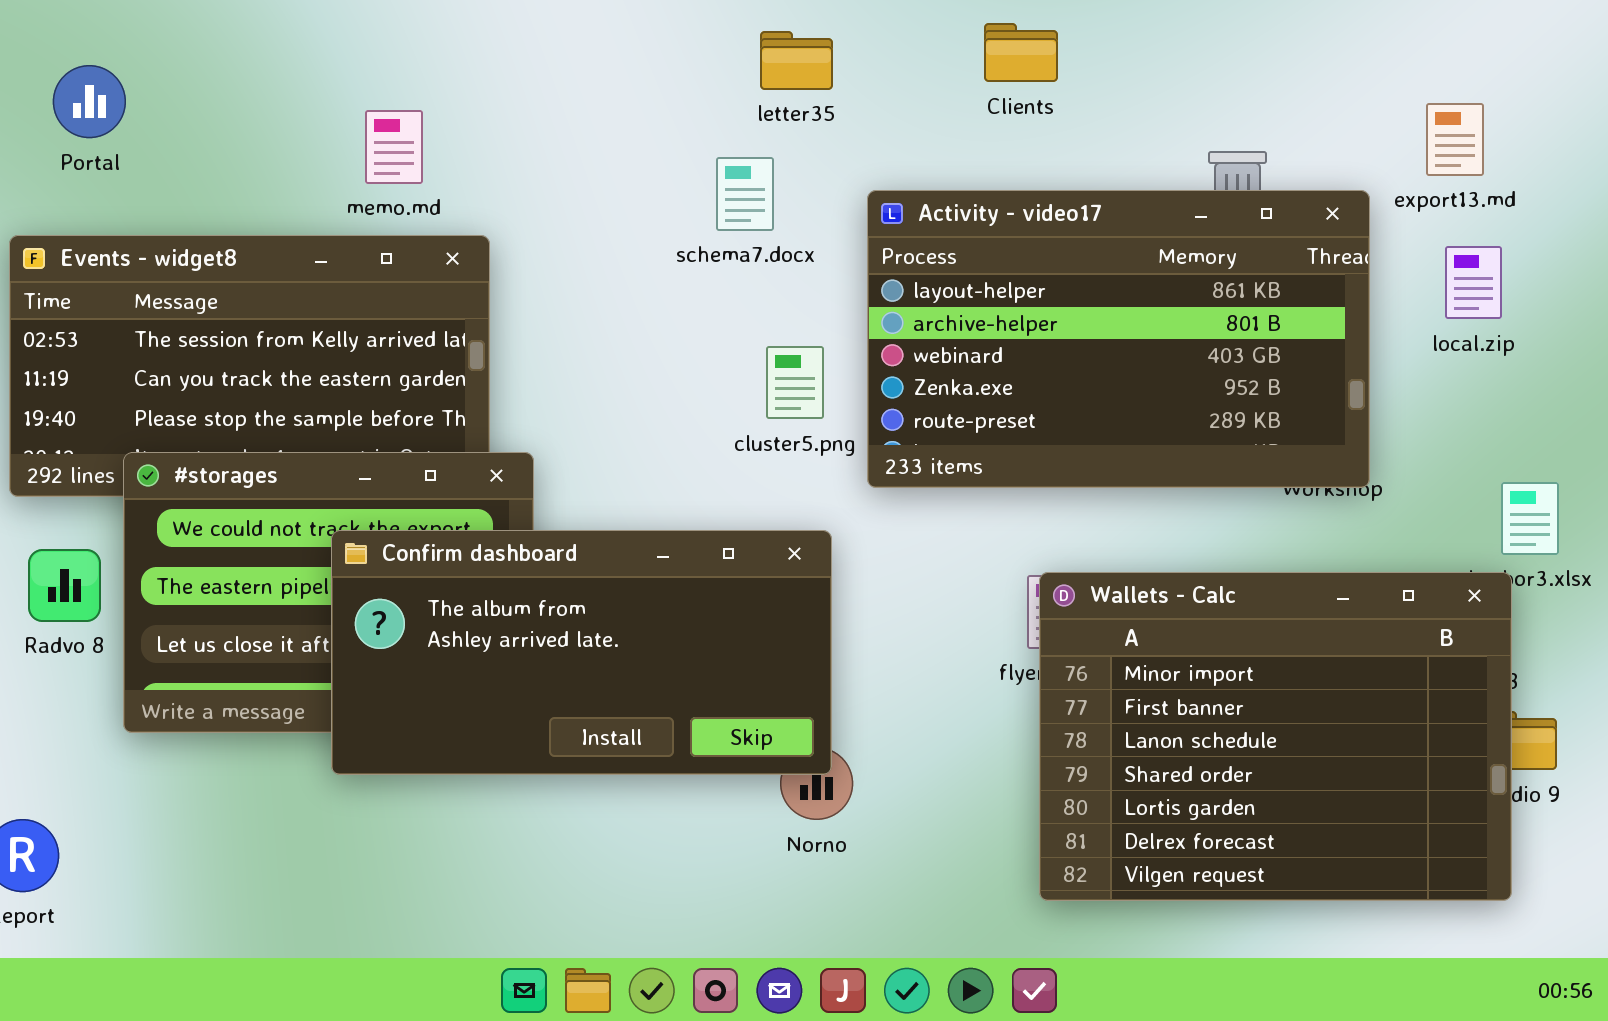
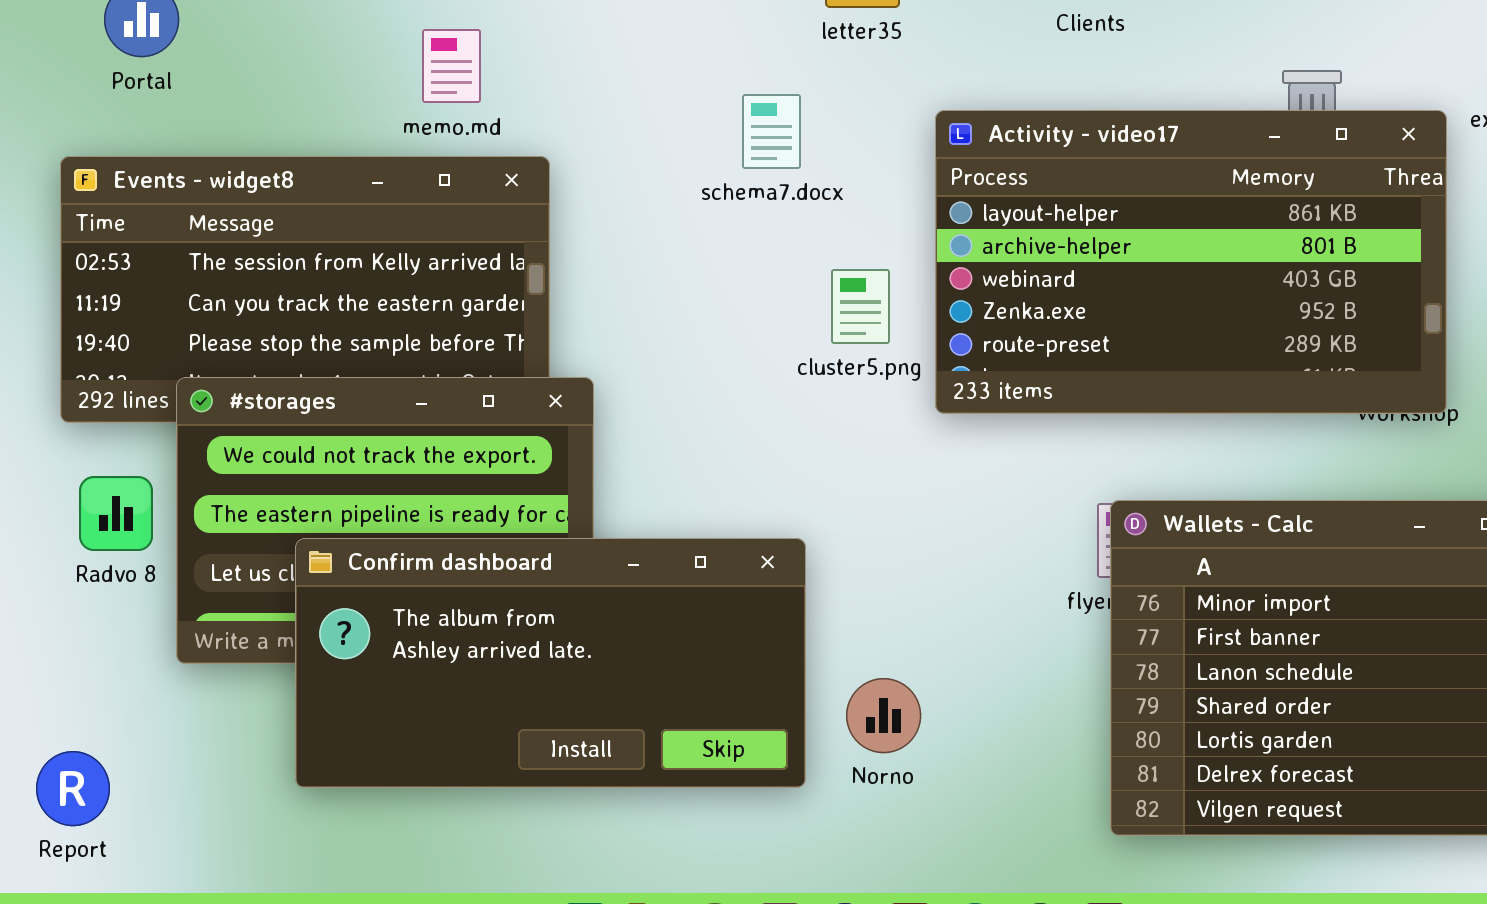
schema7.docx: [716,157,774,231] -> [742,94,801,169], moved
Confirm dashboard: [331,530,832,775] -> [295,538,806,788], moved

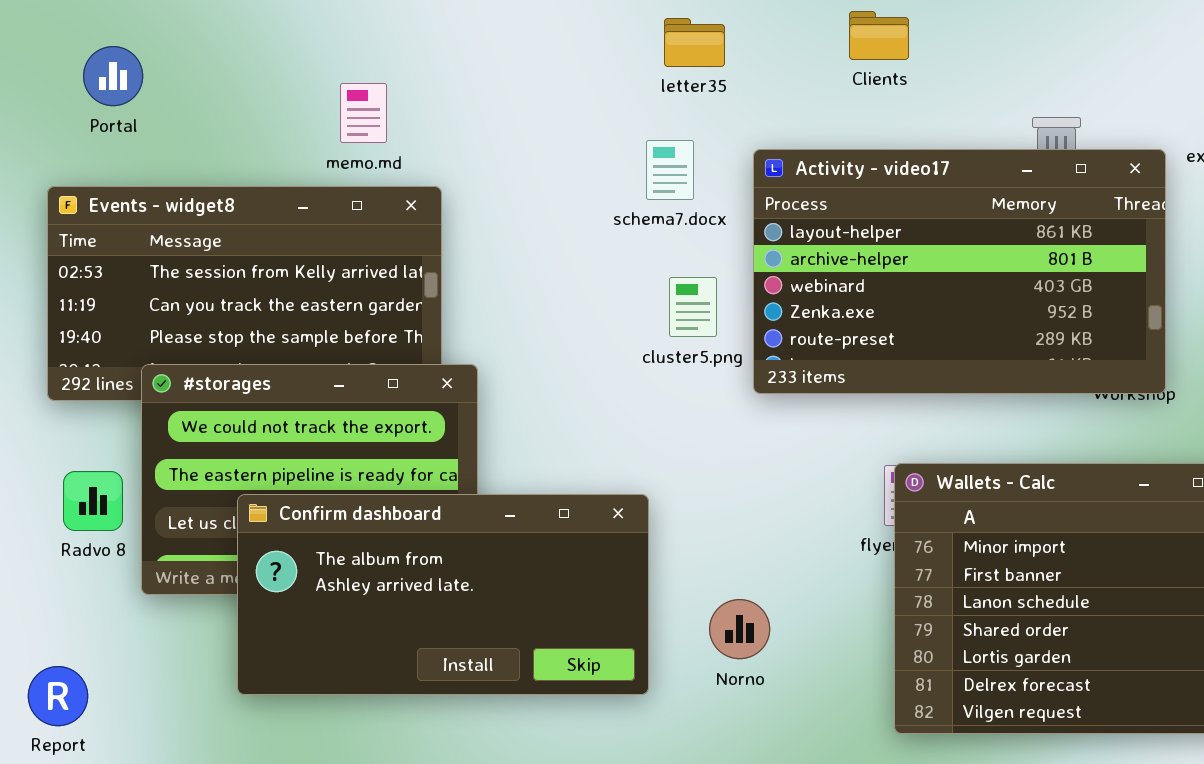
schema7.docx: [742,94,801,169] -> [646,140,694,200], moved
Radvo 8: [79,476,153,551] -> [63,471,123,531], moved
Norno: [846,678,921,753] -> [709,599,770,659], moved

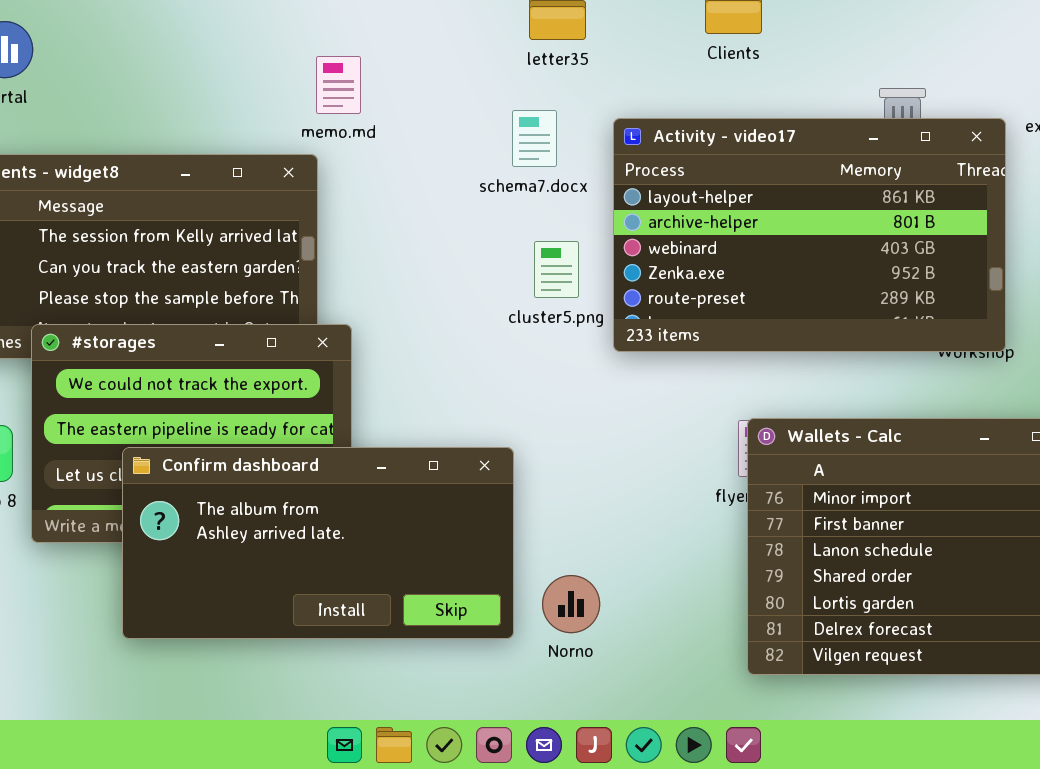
memo.md: [340,83,387,143] -> [316,56,361,114], moved
Norno: [709,599,770,659] -> [542,575,600,633], moved

